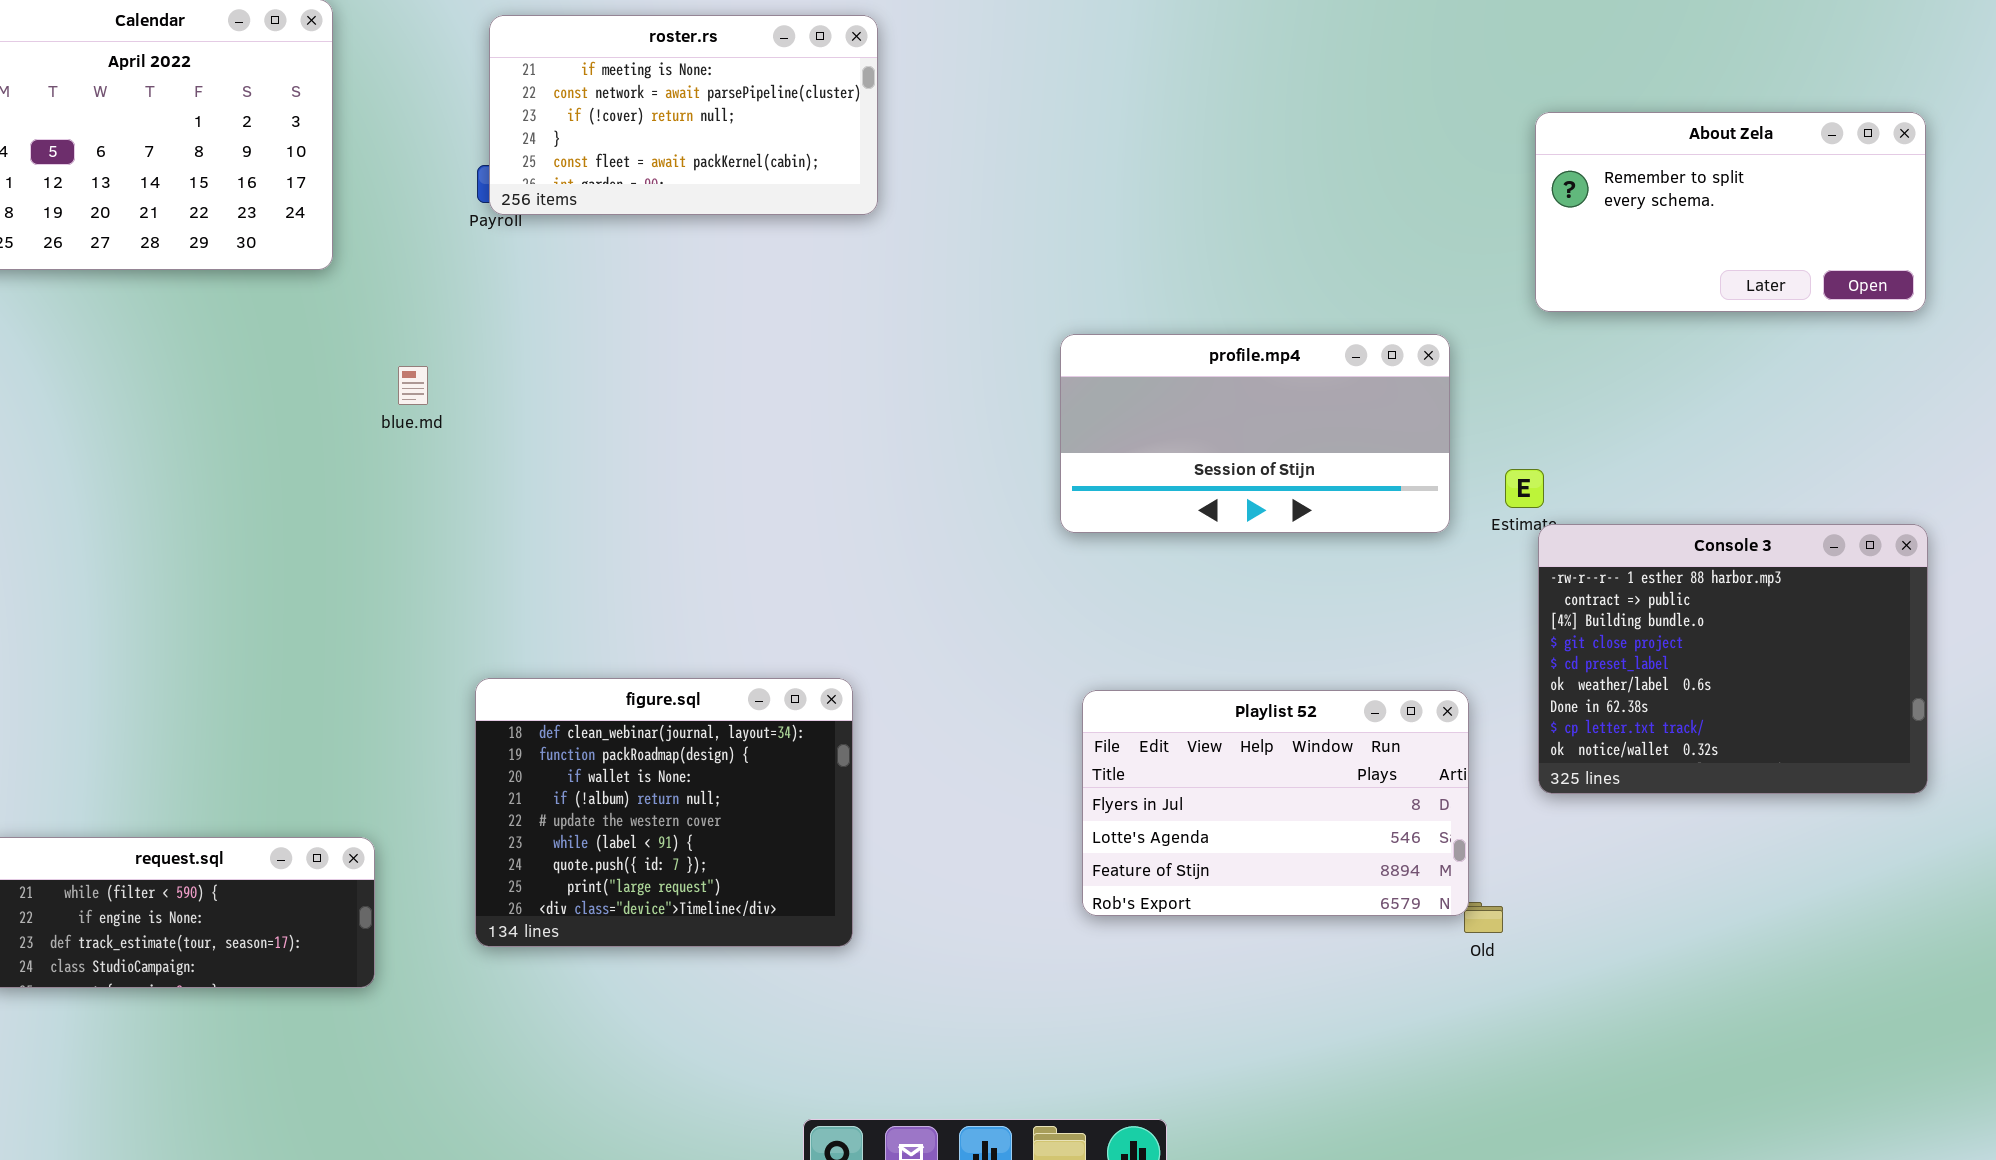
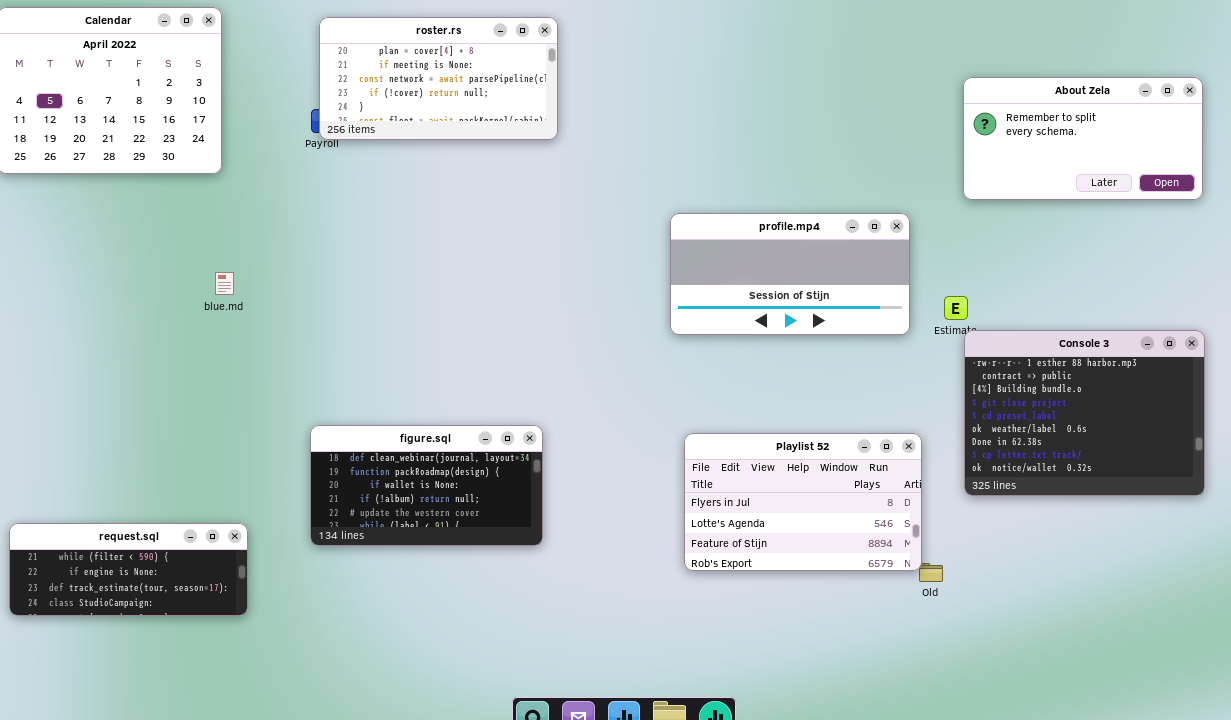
roster.rs: [489,15,878,215] -> [319,17,558,140], scrolled up 1 row
blue.md: [398,366,428,405] -> [215,272,234,295], moved
figure.sql: [475,678,853,947] -> [310,425,543,546], resized

